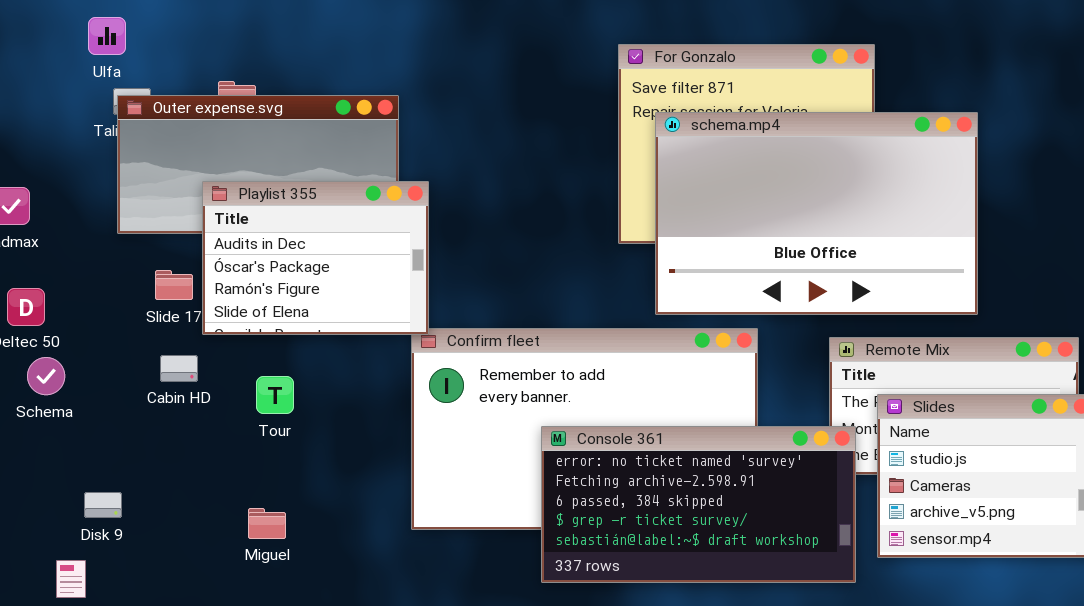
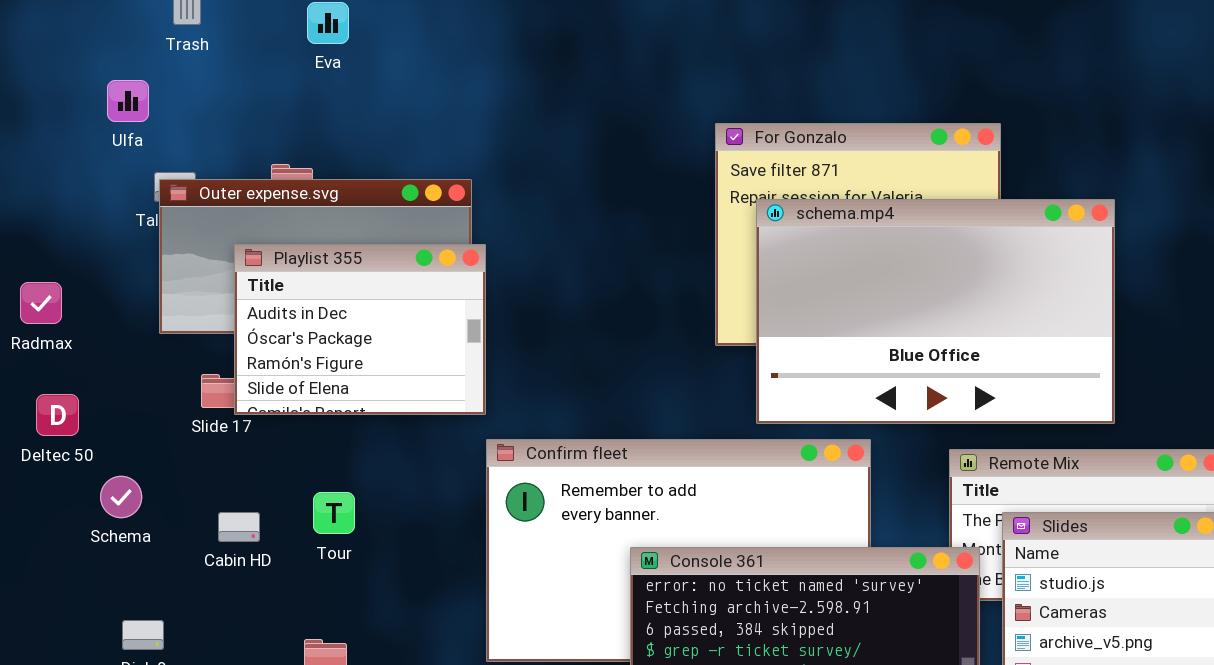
Ulfa: [88,17,126,55] -> [107,80,149,122], moved
Playlist 355: [202,181,429,335] -> [234,244,486,415], moved
Cabin HD: [160,355,198,382] -> [218,512,260,542], moved
Schema: [27,357,65,395] -> [100,476,142,518], moved

